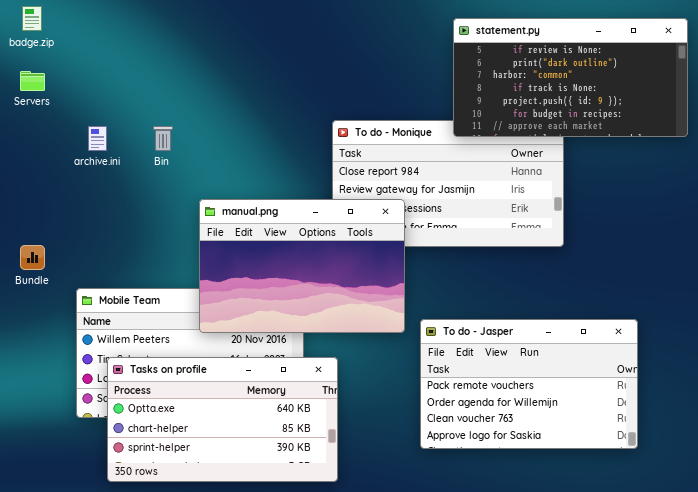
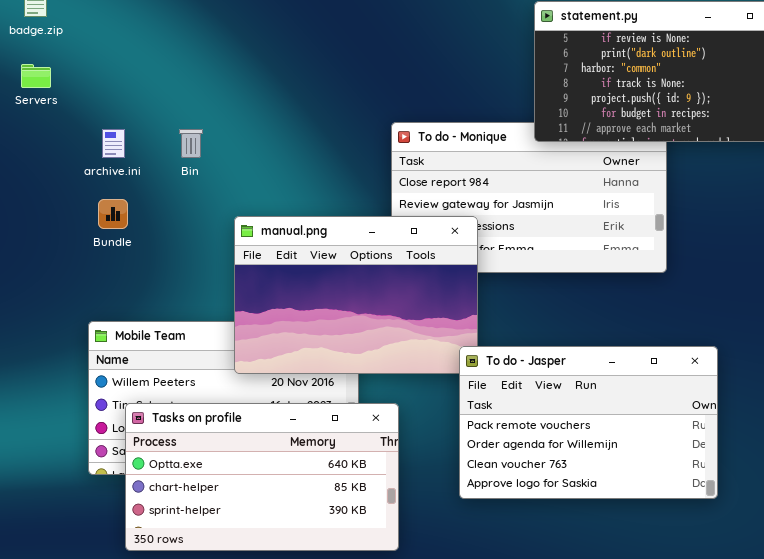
Bundle: [20,245,45,270] -> [98,199,128,229], moved
To do - Jasper: [420,319,638,449] -> [459,346,718,499], moved

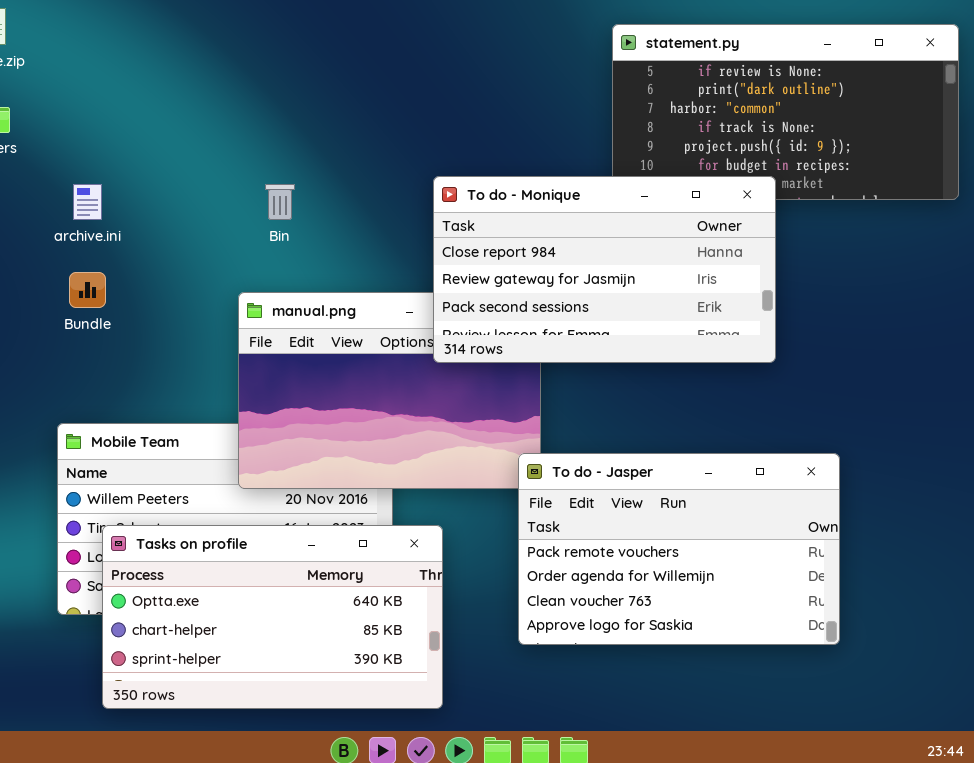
To do - Monique: [391,122,667,273] -> [433,176,776,363], raised
Bin: [179,129,203,158] -> [265,184,295,220], moved

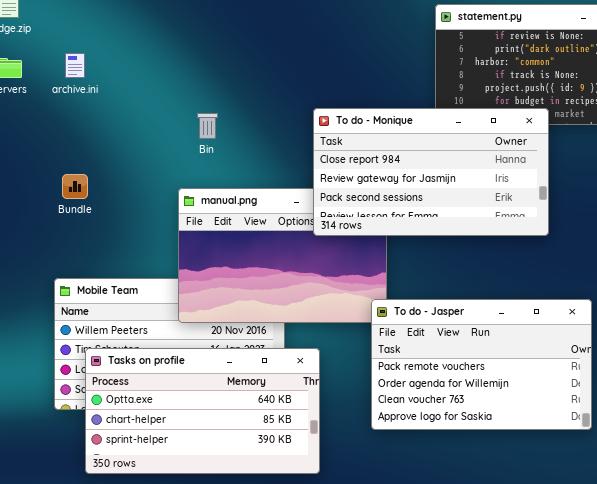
archive.ini: [73,184,102,220] -> [65,53,85,78], moved

